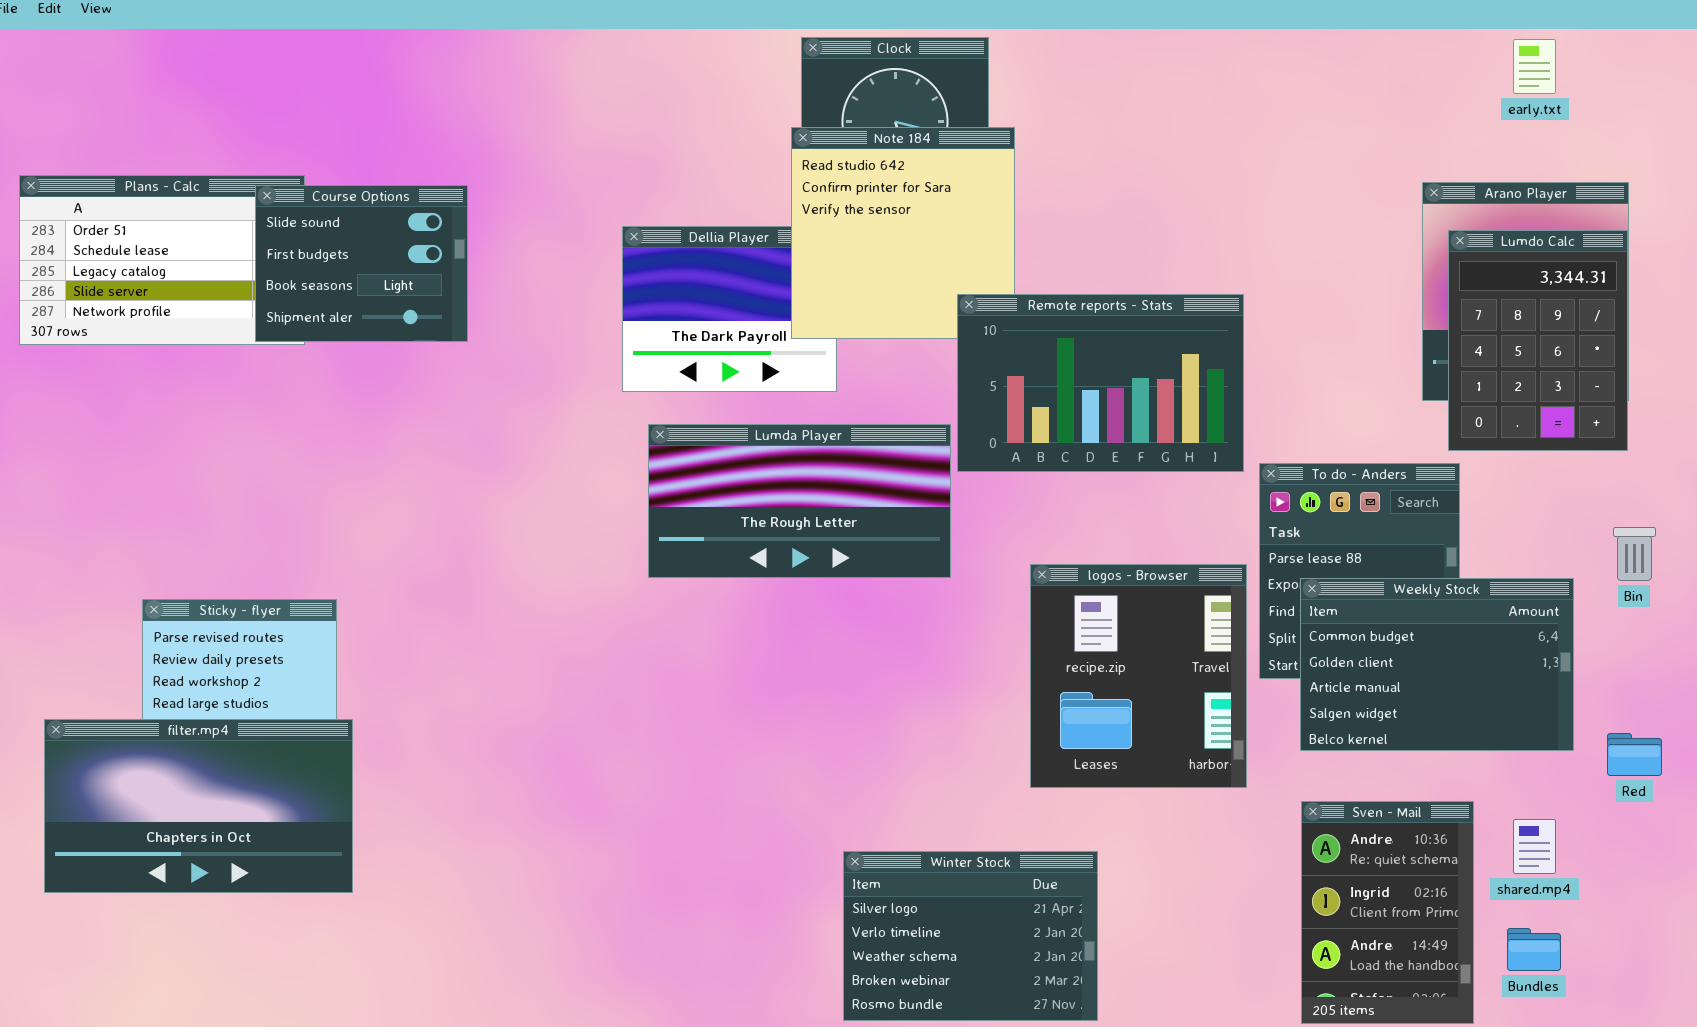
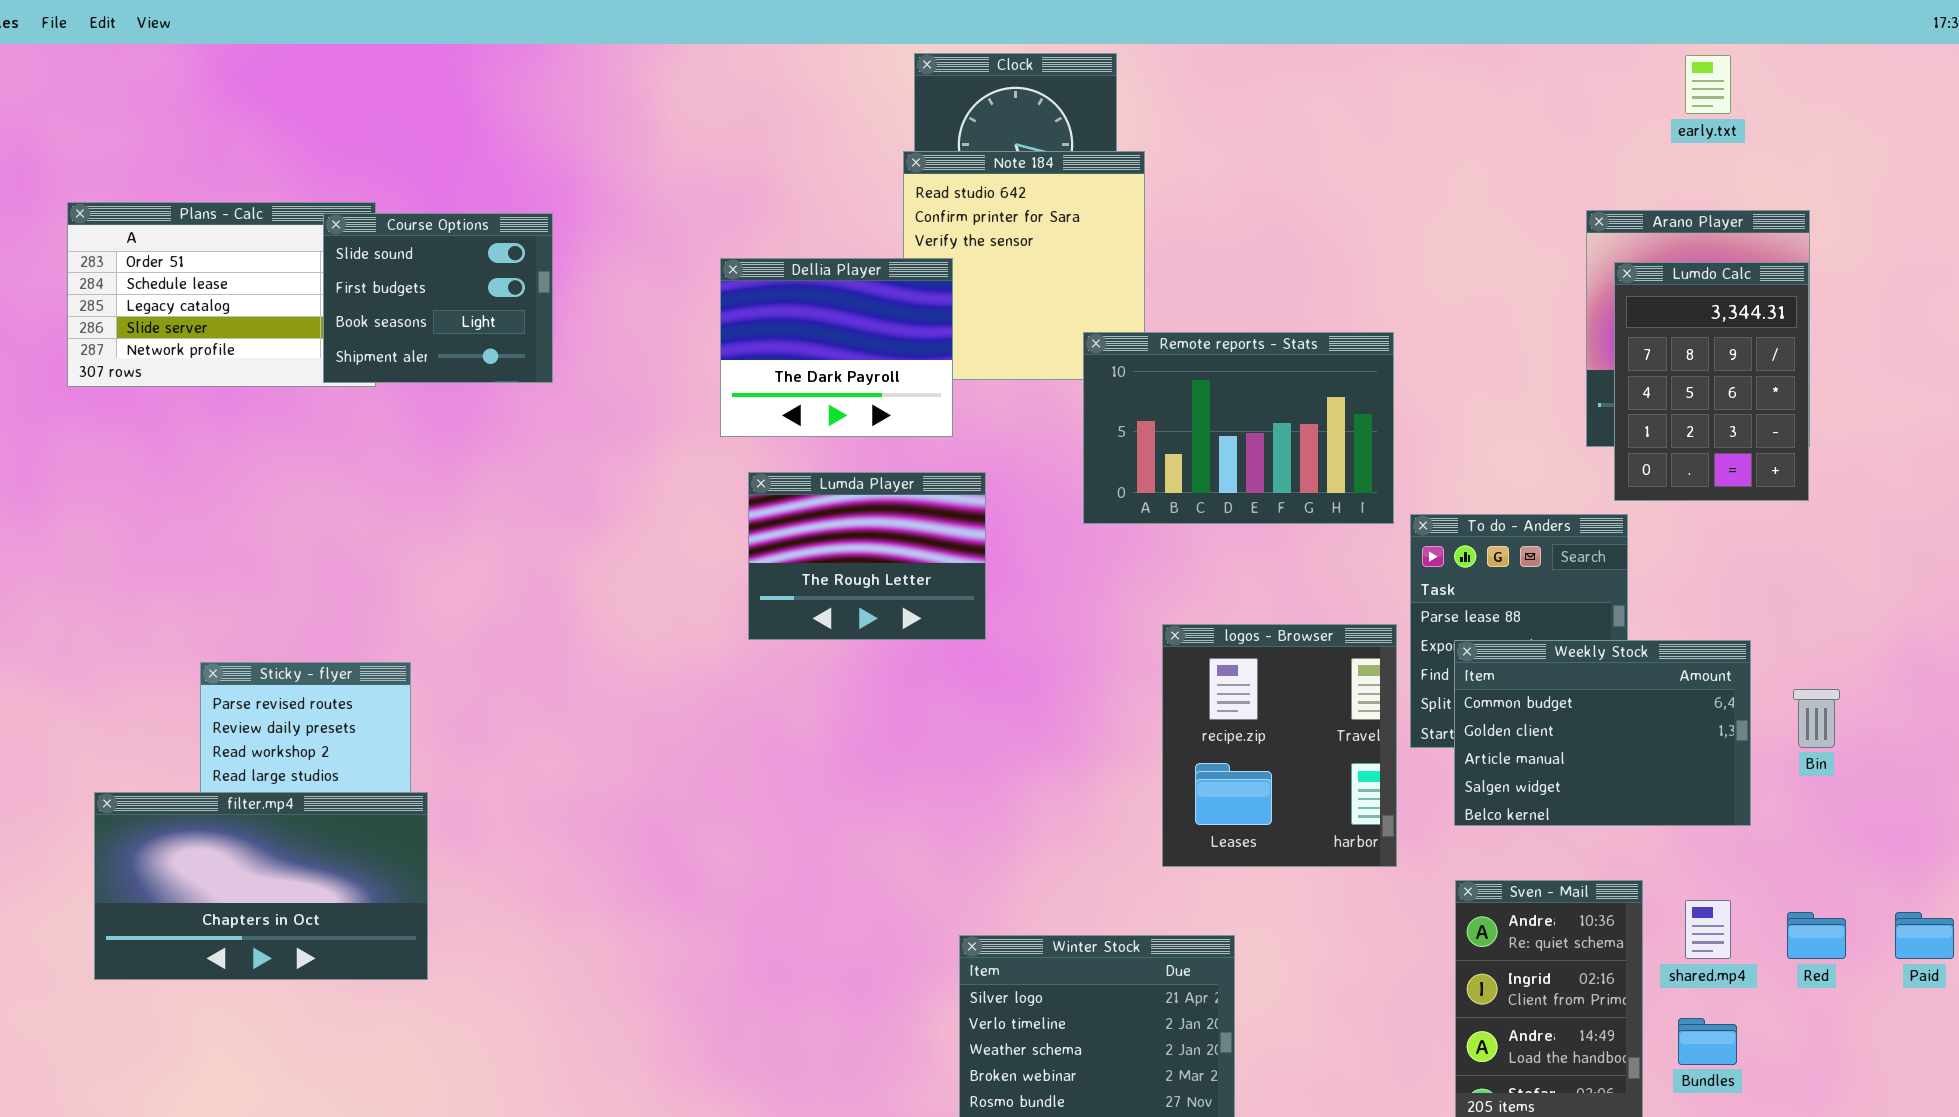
Dellia Player: [622,226,837,392] -> [720,258,953,437], raised
Lumda Player: [648,424,951,578] -> [748,472,986,640], resized
Bin: [1613,527,1656,581] -> [1793,689,1840,748], moved
Red: [1607,733,1662,776] -> [1787,912,1846,959], moved

